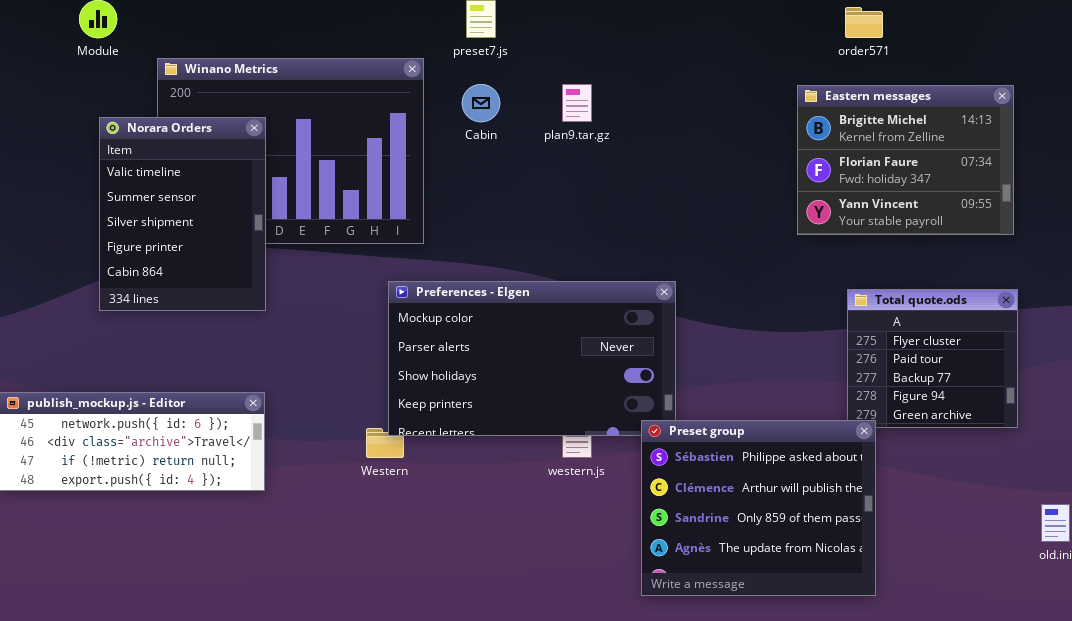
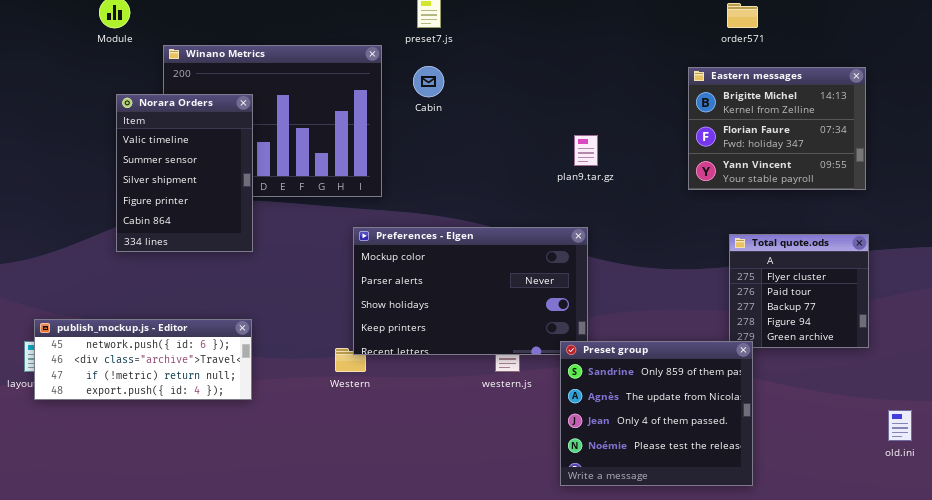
plan9.tar.gz: [562,84,592,122] -> [574,135,598,166], moved
Preset group: [641,420,876,596] -> [560,341,753,486], scrolled down 2 rows

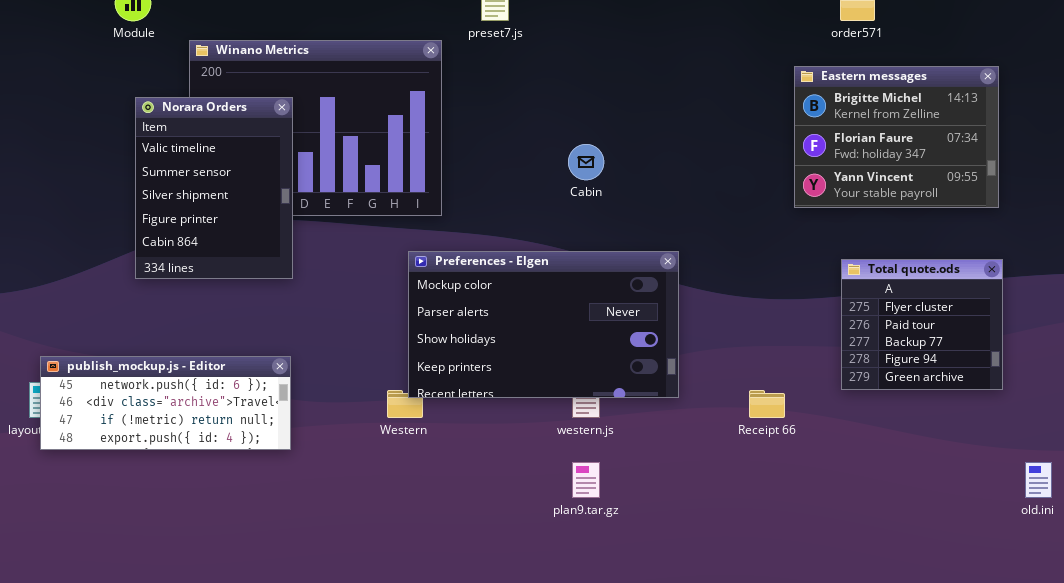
Cabin: [413,66,444,97] -> [568,144,604,180], moved
plan9.tar.gz: [574,135,598,166] -> [572,462,600,498], moved
Preset group: [560,341,753,486] -> none, closed

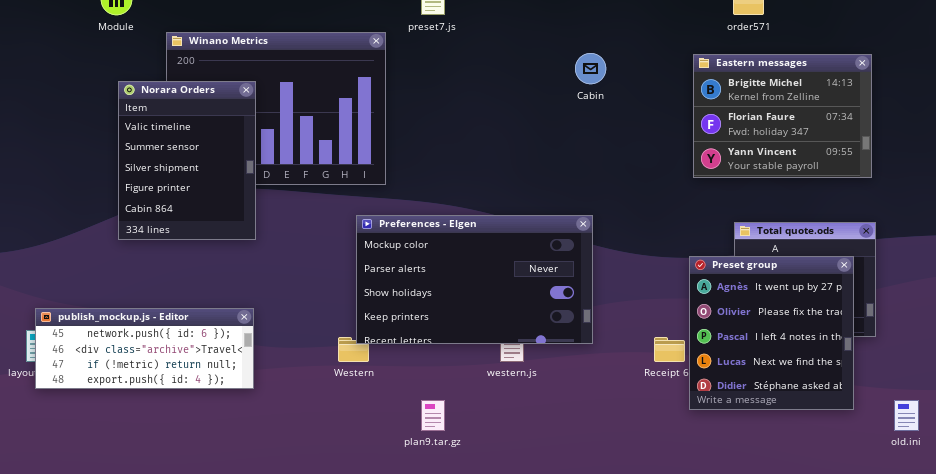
Cabin: [568,144,604,180] -> [575,53,606,84], moved
Preset group: none -> [689,256,854,410], opened
plan9.tar.gz: [572,462,600,498] -> [421,400,445,431], moved

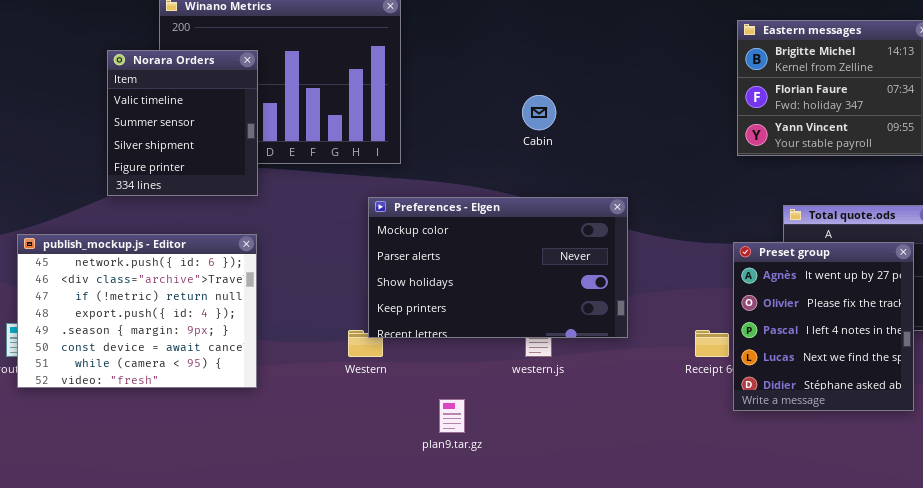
Cabin: [575,53,606,84] -> [522,95,556,130], moved
Norara Orders: [118,81,256,240] -> [107,50,258,196], resized
publish_mockup.js - Editor: [35,308,254,389] -> [17,234,257,388], resized

